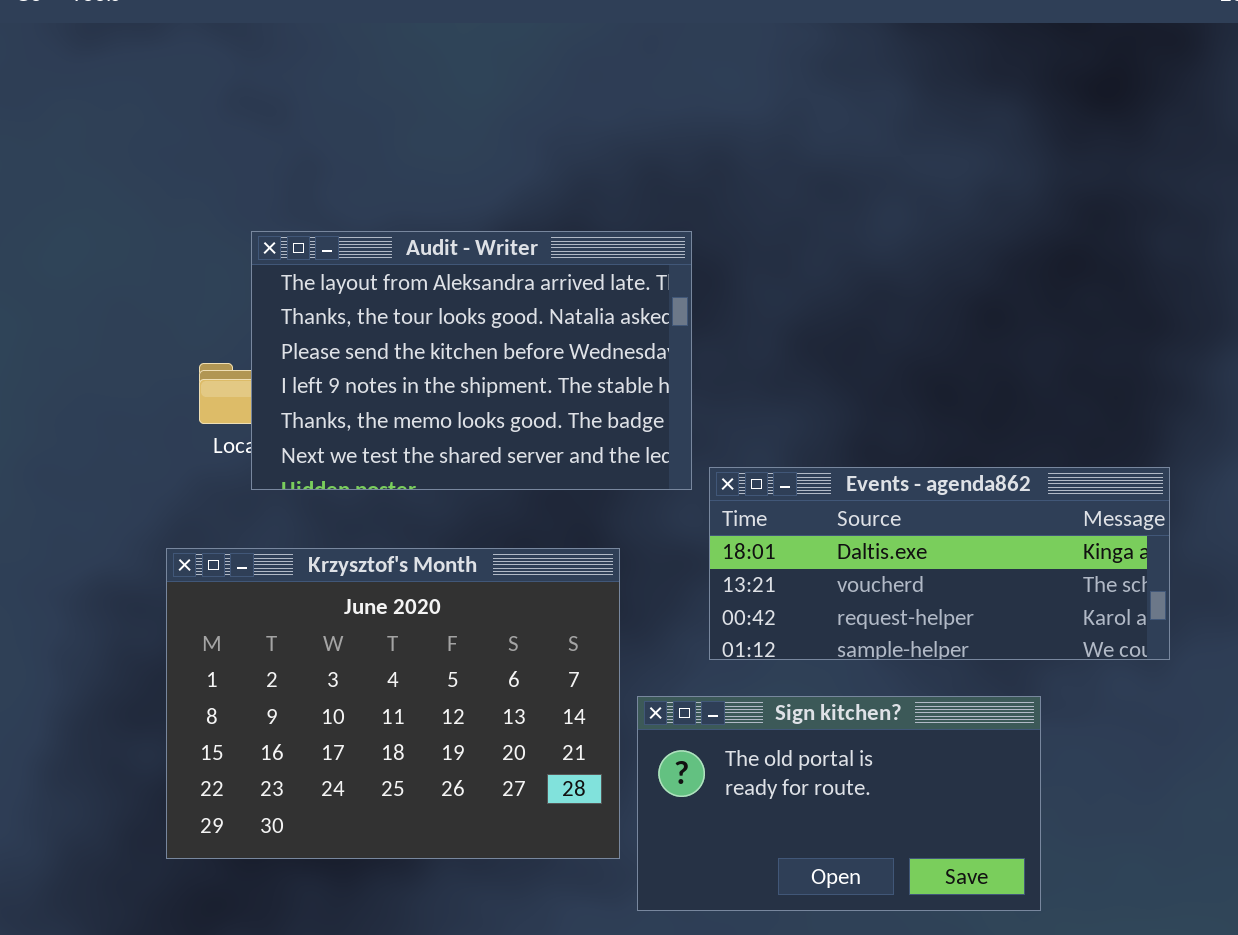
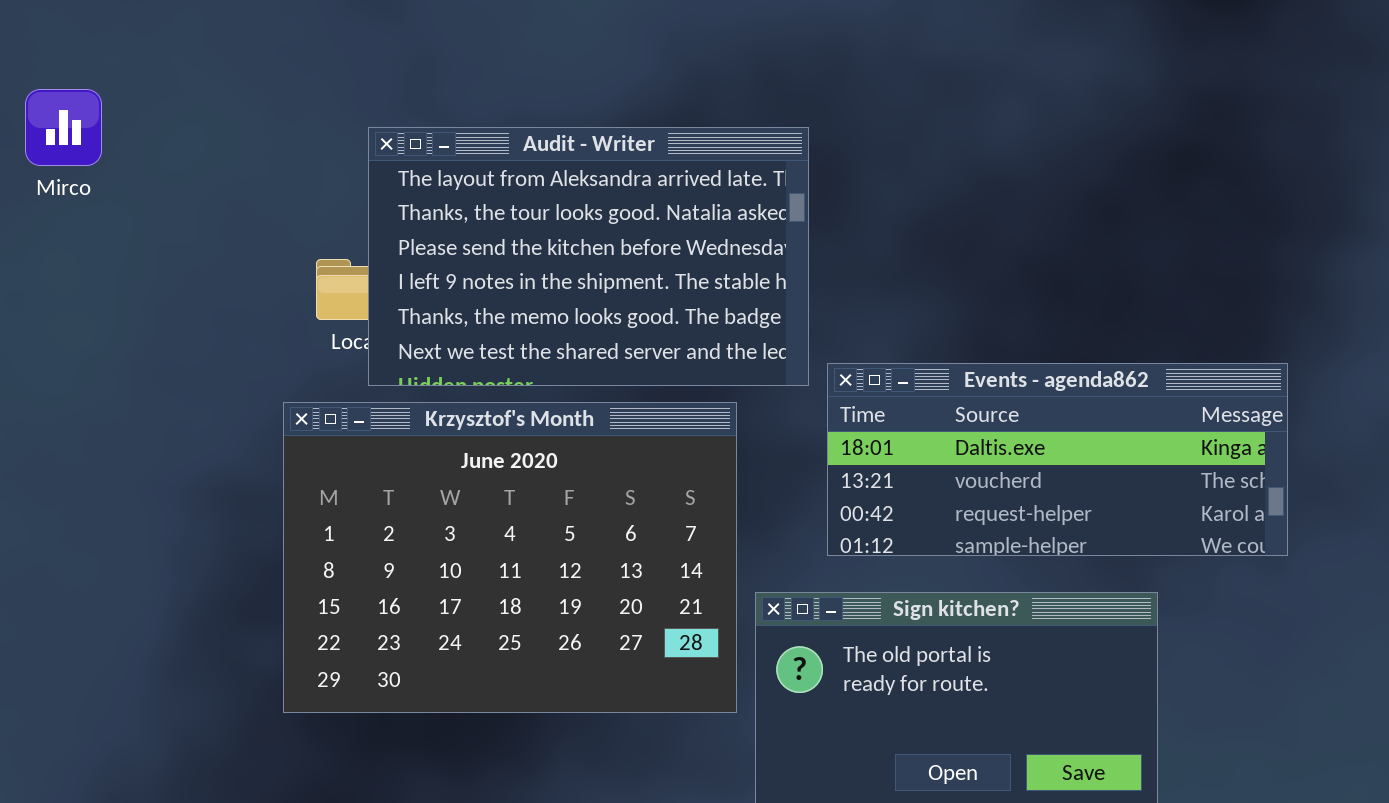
Krzysztof's Month: [166,548,620,859] -> [283,402,737,713], moved

